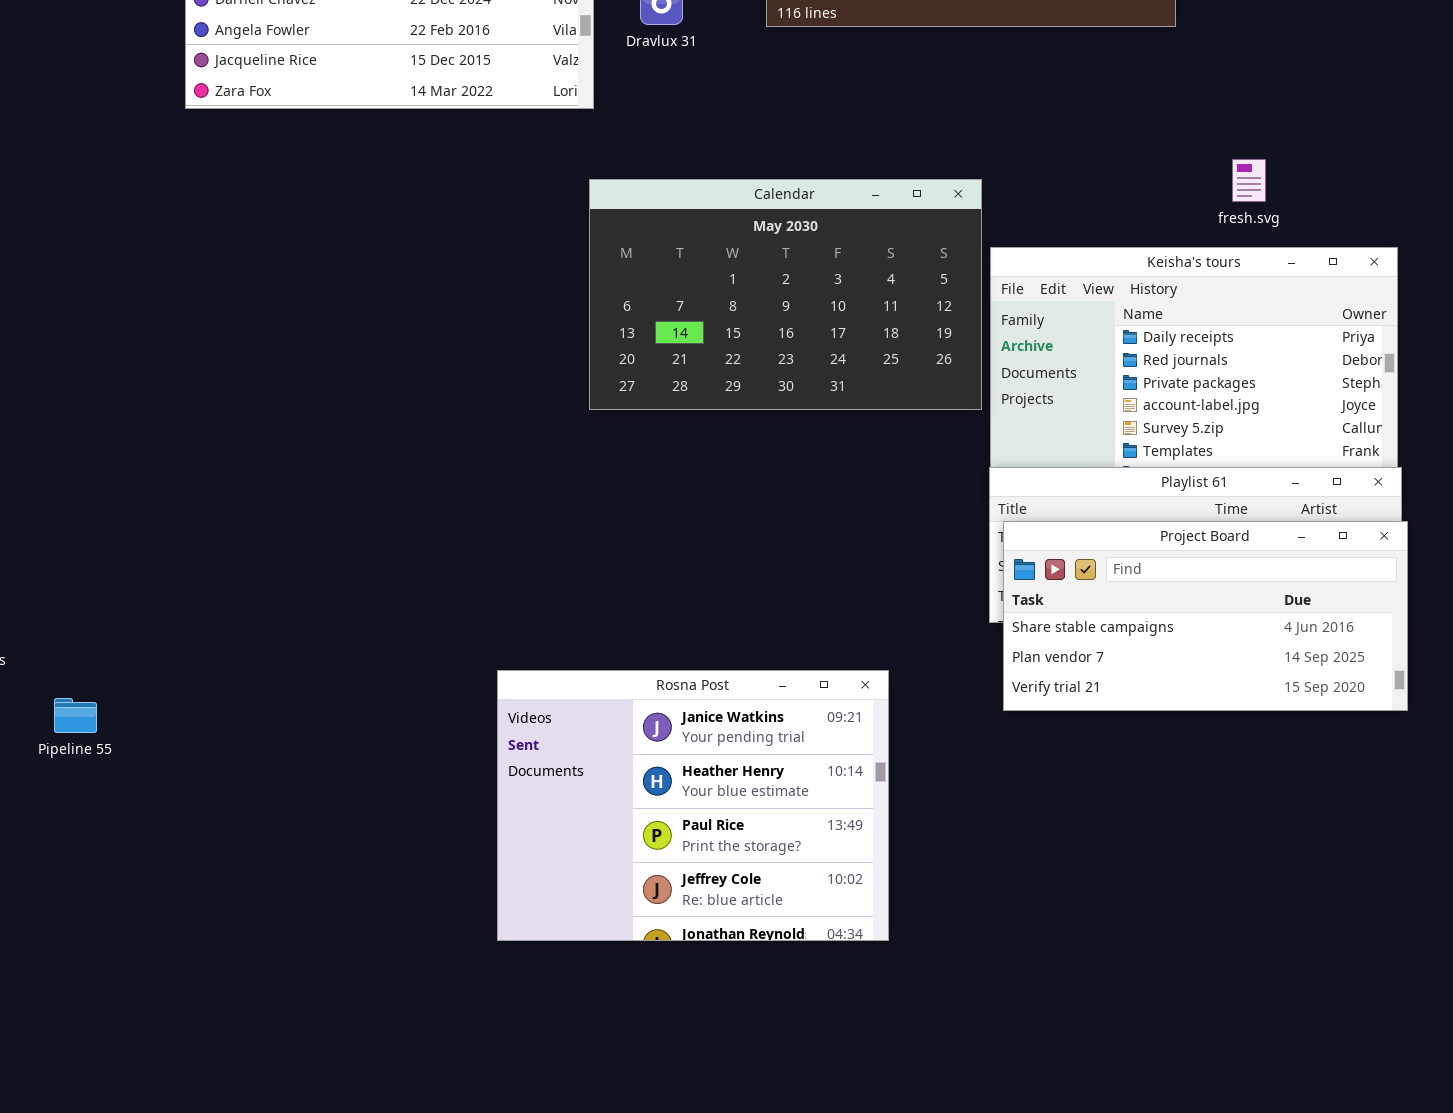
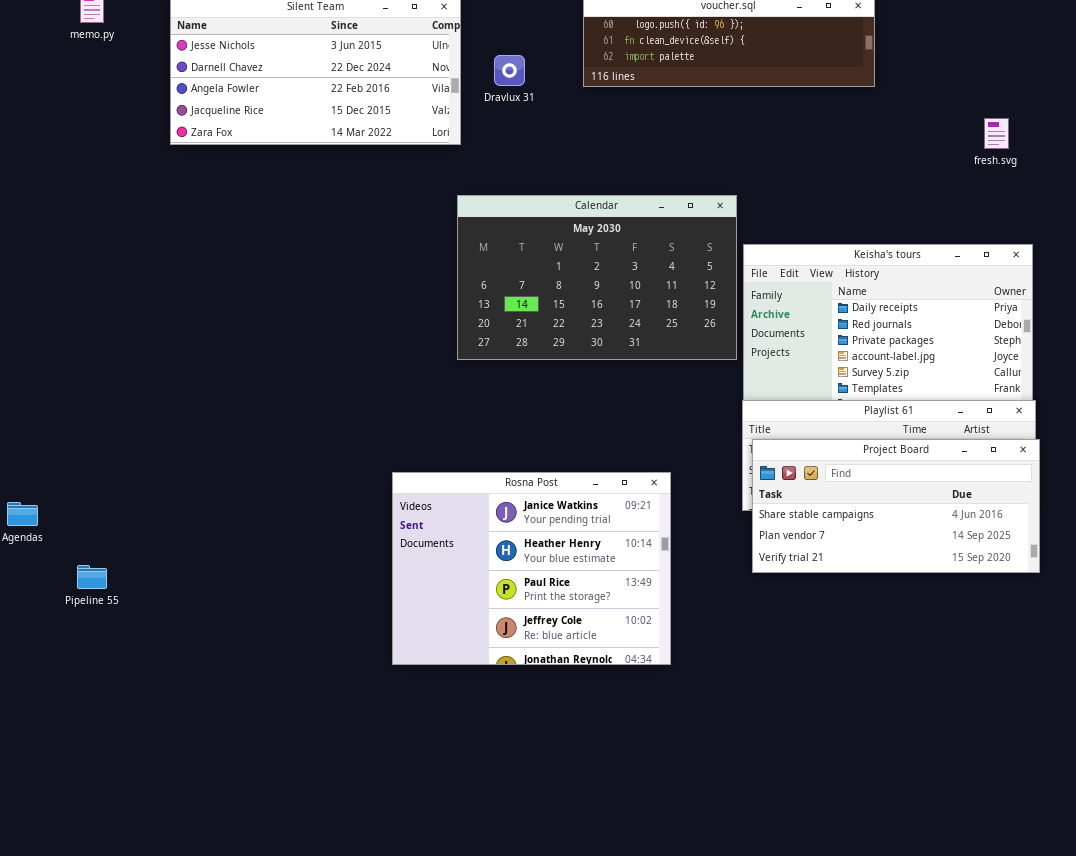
fresh.svg: [1232,159,1266,202] -> [984,118,1009,149], moved
Rosna Post: [497,670,889,941] -> [392,472,671,665], moved

